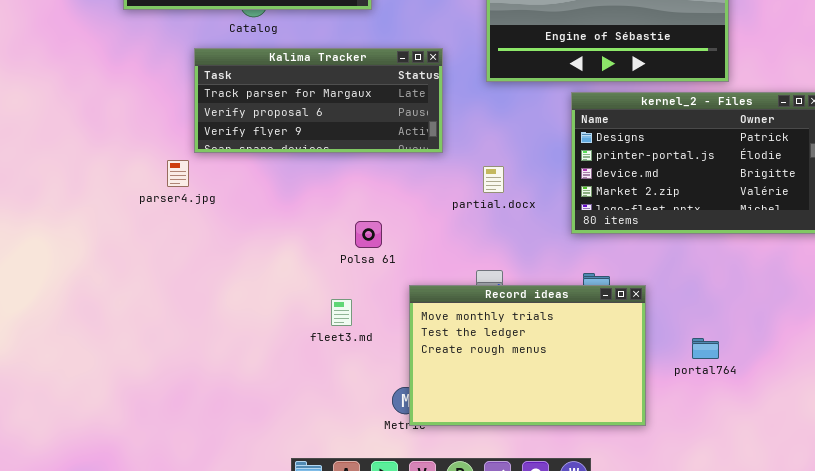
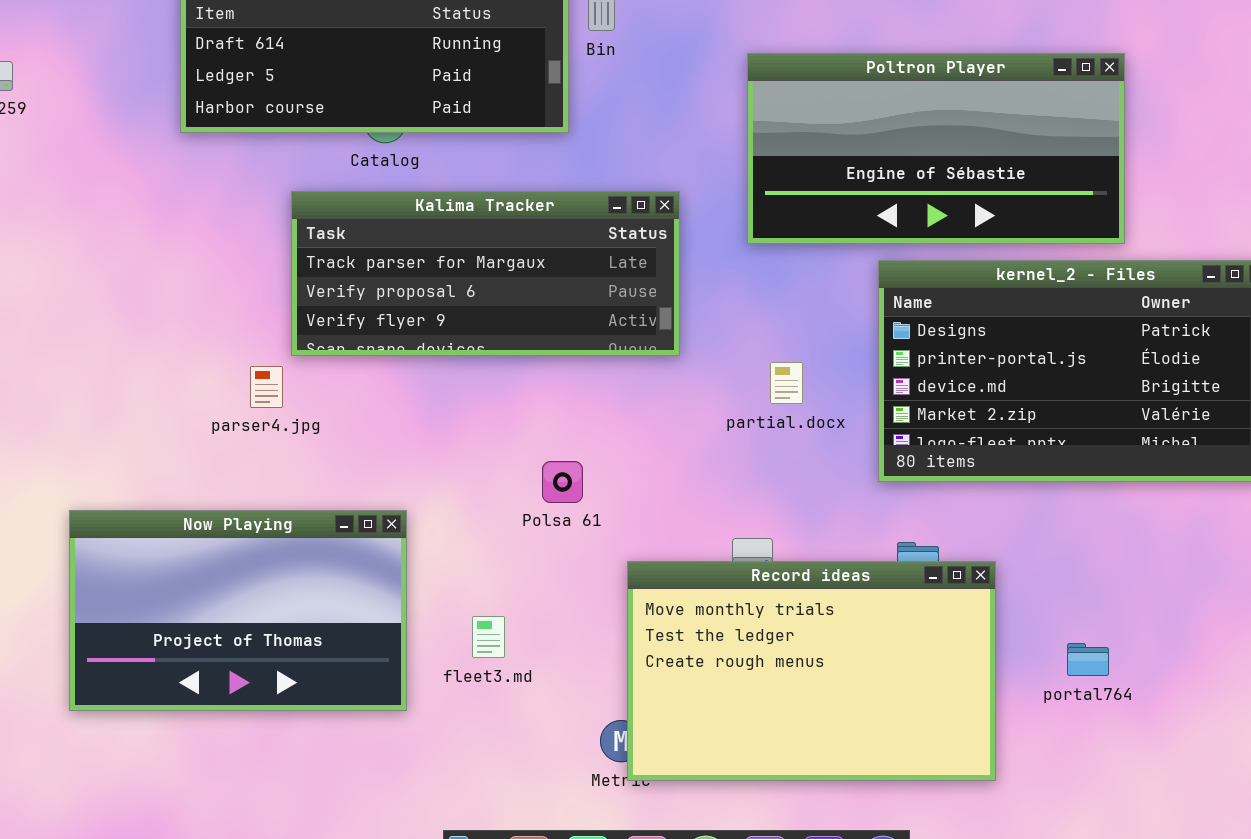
partial.docx: [483,166,504,193] -> [770,362,803,404], moved
Now Playing: none -> [69,510,407,711], opened
fleet3.md: [331,299,352,326] -> [472,616,505,658], moved

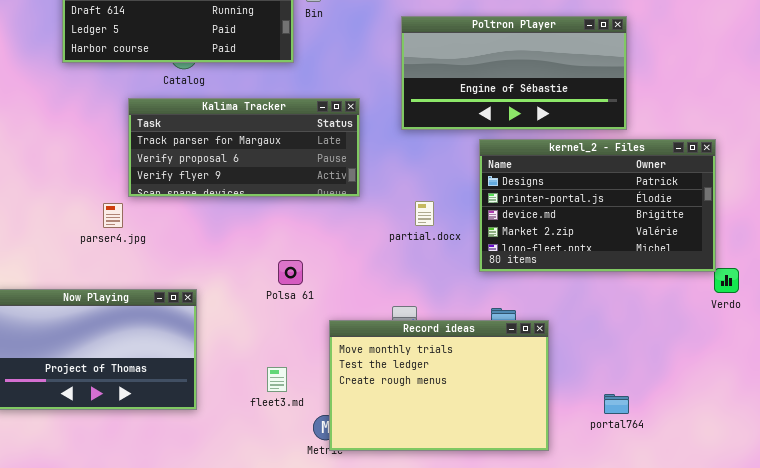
fleet3.md: [472,616,505,658] -> [267,367,287,392], moved
portal764: [1067,643,1109,676] -> [604,394,629,414], moved

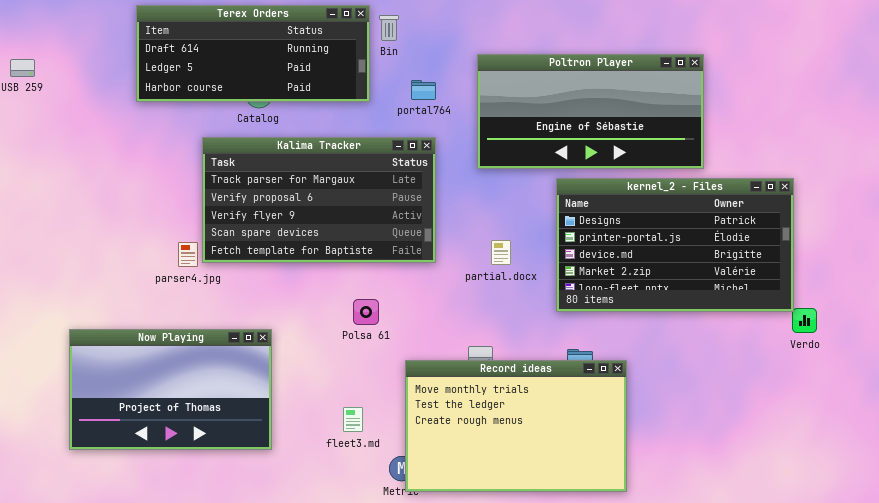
Kalima Tracker: [128,98,360,197] -> [202,137,436,263], resized
portal764: [604,394,629,414] -> [411,80,436,100], moved

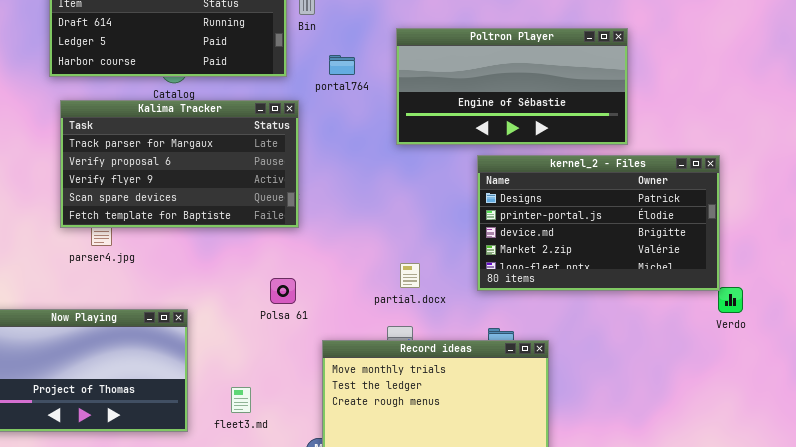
Kalima Tracker: [202,137,436,263] -> [60,100,299,228], moved
partial.docx: [491,240,511,265] -> [400,263,420,288], moved
fleet3.md: [343,407,363,432] -> [231,387,251,413], moved

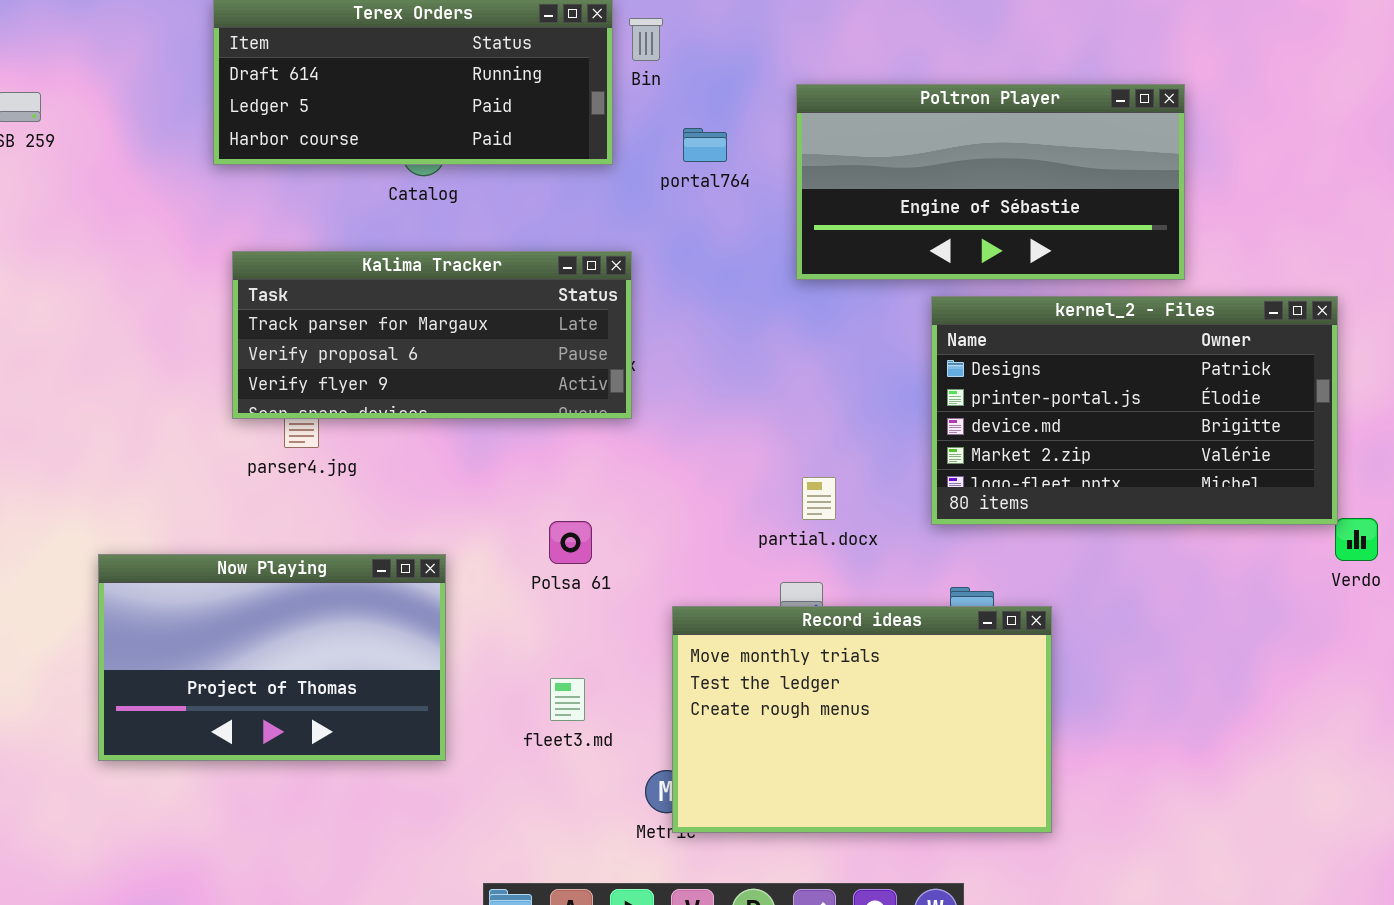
Kalima Tracker: [60,100,299,228] -> [232,251,632,419], resized
Polsa 61: [270,278,296,304] -> [549,521,592,564], moved
fleet3.md: [231,387,251,413] -> [550,678,585,721], moved

